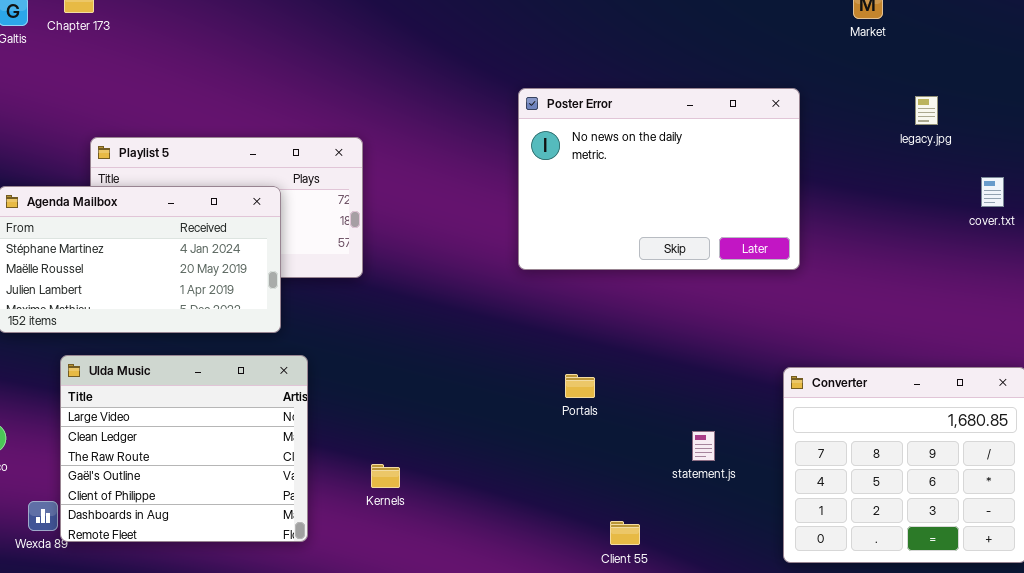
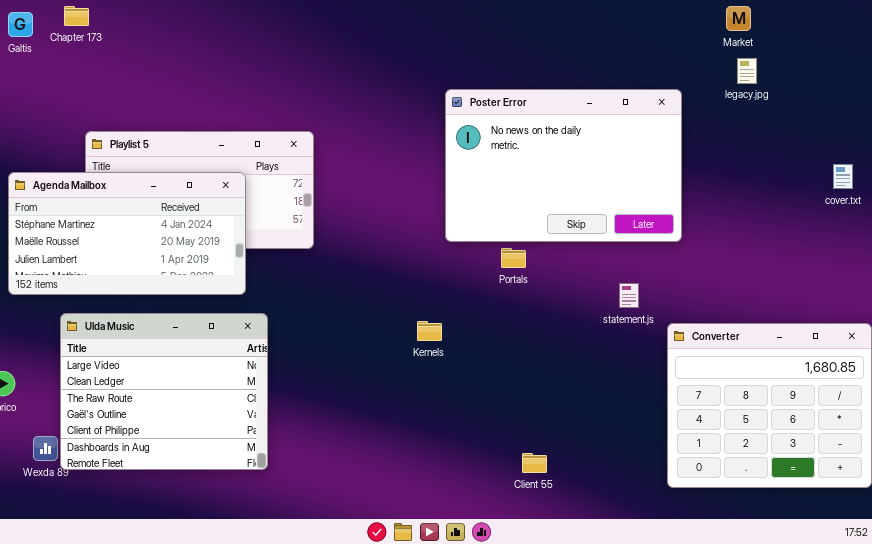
legacy.jpg: [915,96,938,125] -> [737,58,757,84], moved
Portals: [565,374,595,398] -> [501,248,526,268], moved
statement.js: [692,431,715,461] -> [619,283,639,308], moved
Kernels: [371,464,400,488] -> [417,321,442,341], moved

